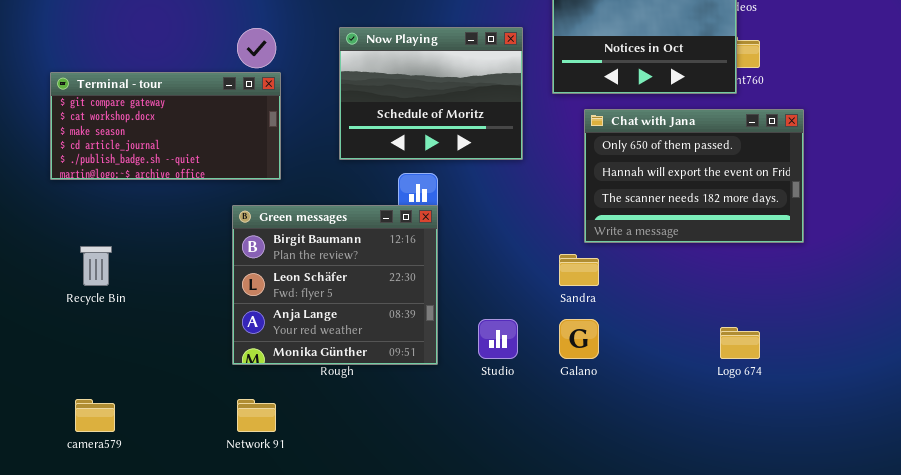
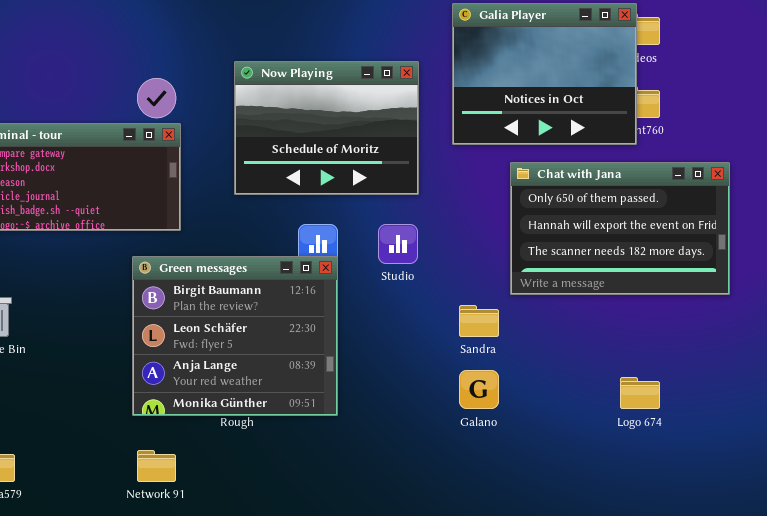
Now Playing: [339,27,523,160] -> [234,61,419,195], moved
Chat with Jana: [584,109,804,243] -> [510,162,730,295], moved
Studio: [478,319,518,359] -> [378,224,418,264], moved

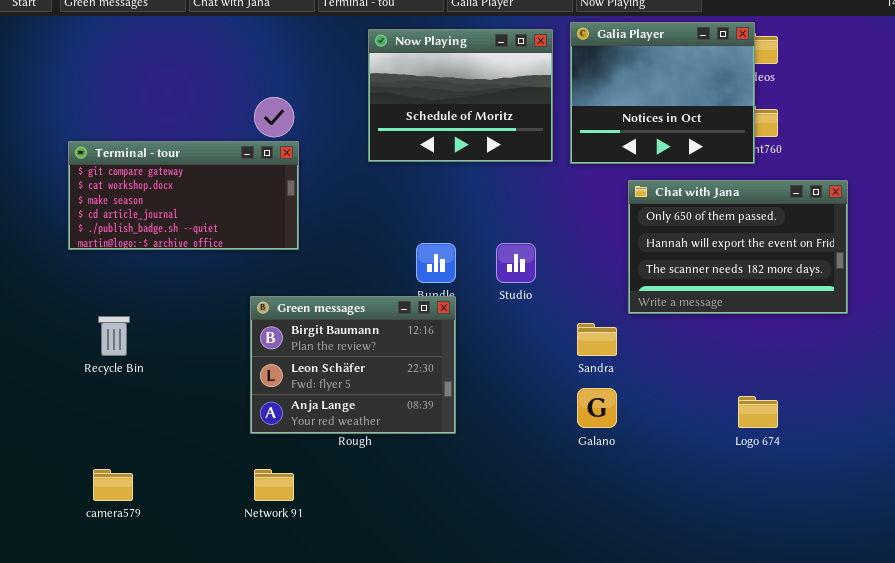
Now Playing: [234,61,419,195] -> [368,29,553,162], moved
Green messages: [132,256,338,416] -> [250,296,456,434], resized

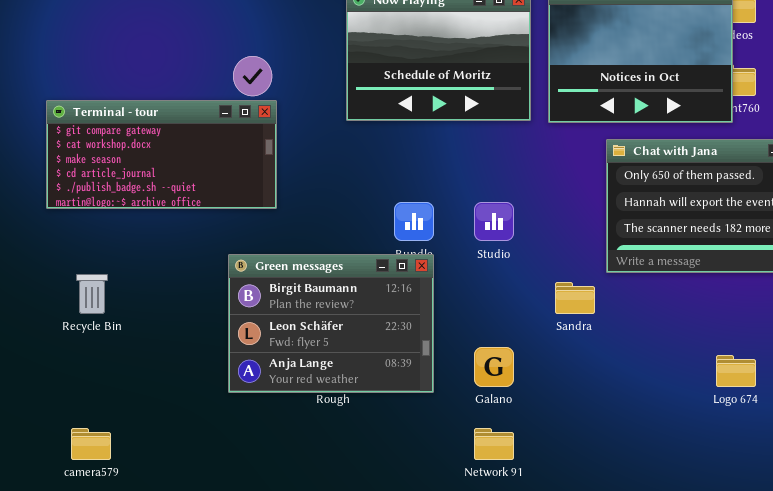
Galano: [577,388,617,428] -> [474,347,514,387], moved
Network 91: [254,469,294,501] -> [474,428,514,460], moved

